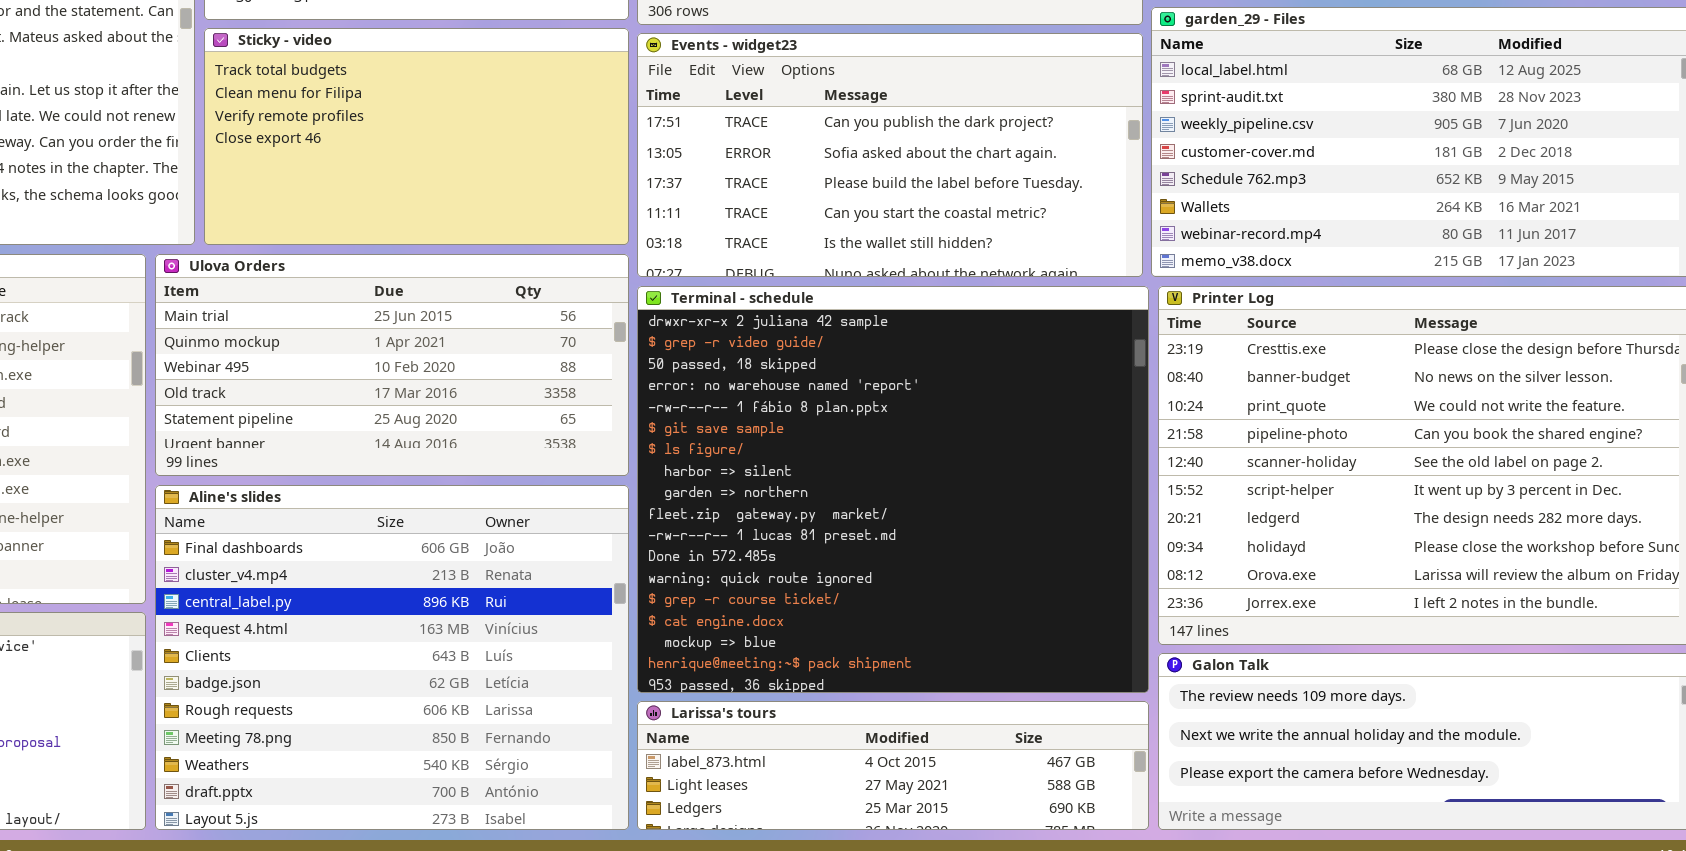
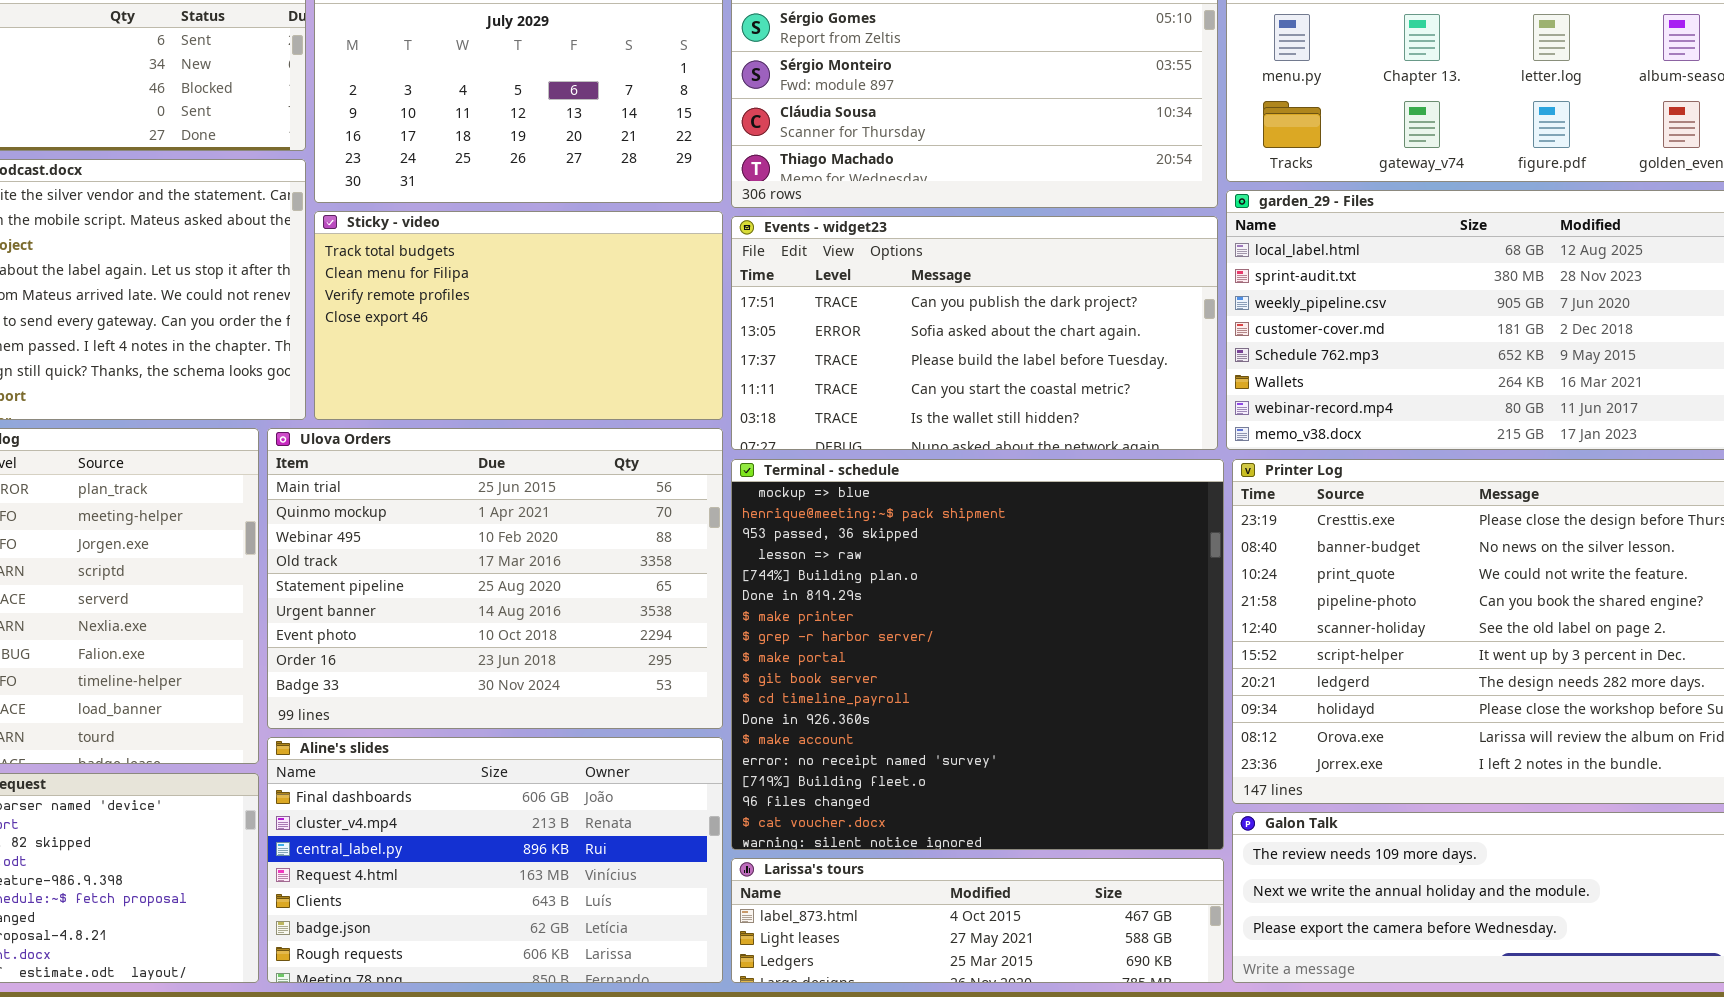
Ulova Orders: [155,254,629,476] -> [267,428,723,729], resized
Terminal - schedule: [637,286,1149,693] -> [731,459,1224,850], scrolled down 15 rows
Aline's slides: [155,485,629,830] -> [267,737,723,983], resized

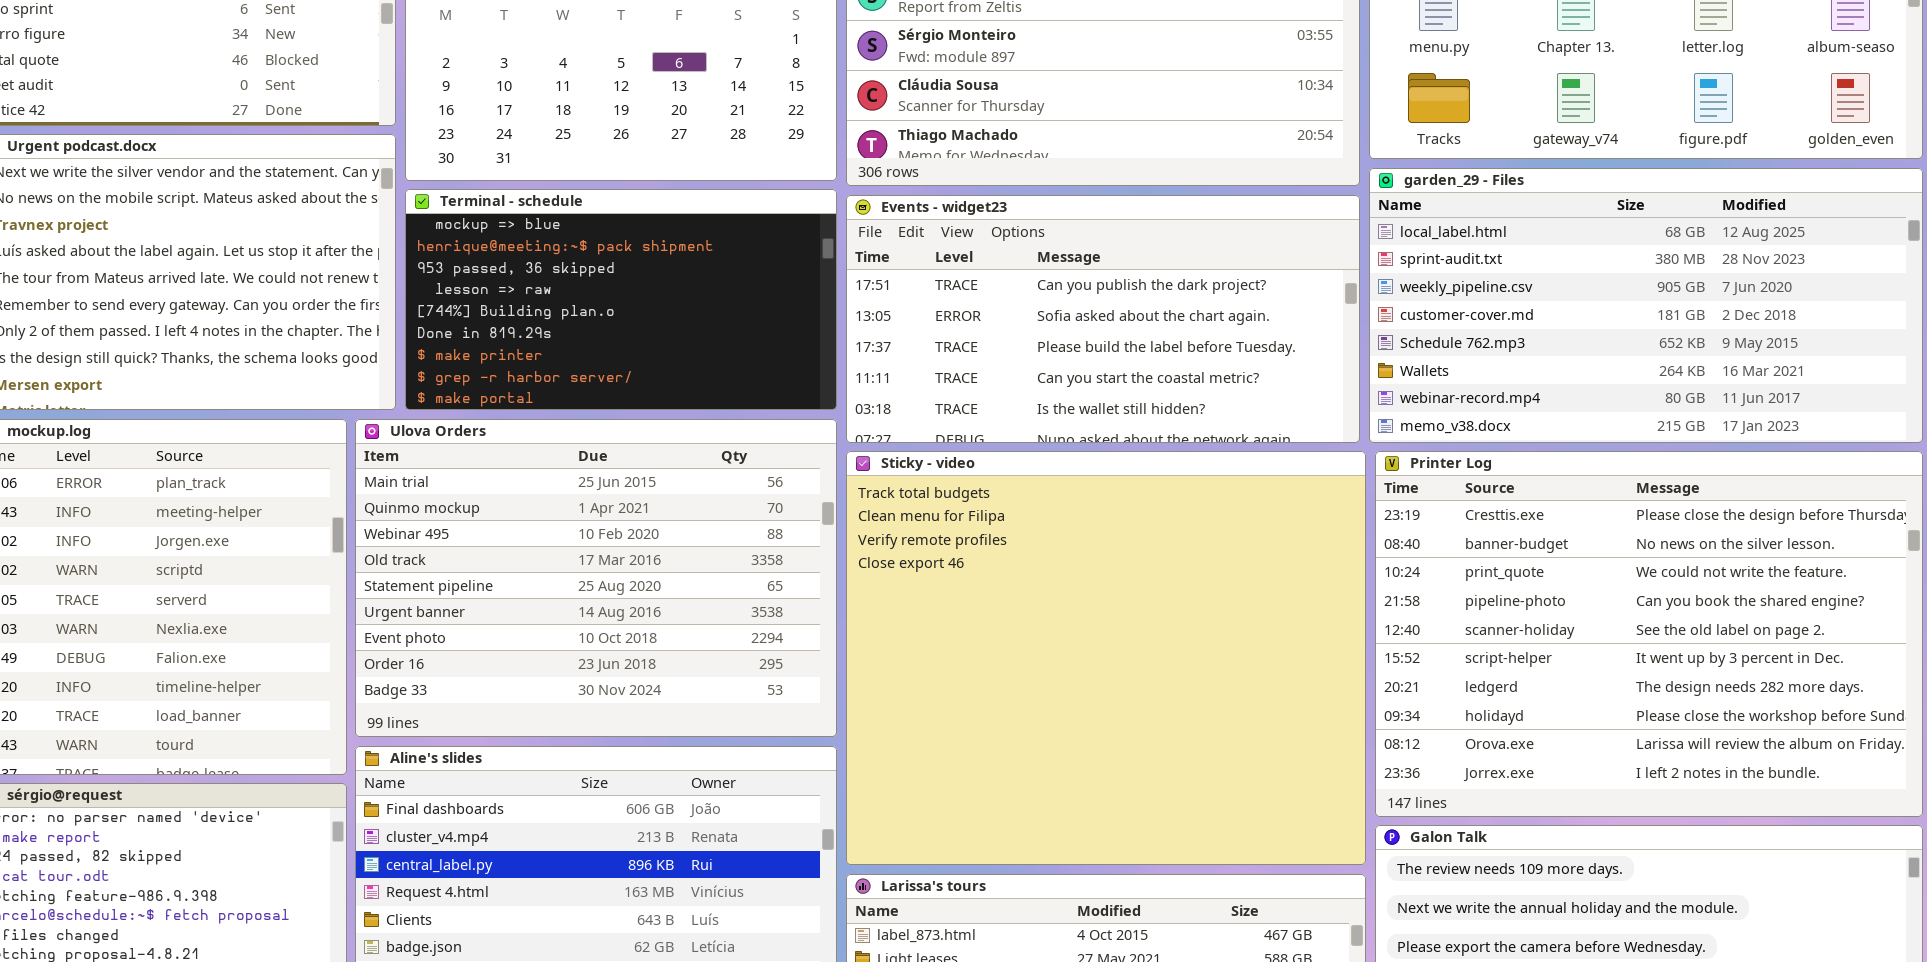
Sticky - video: [314,211,723,420] -> [846,451,1366,865], moved, resized
Terminal - schedule: [731,459,1224,850] -> [405,189,837,410], moved, resized

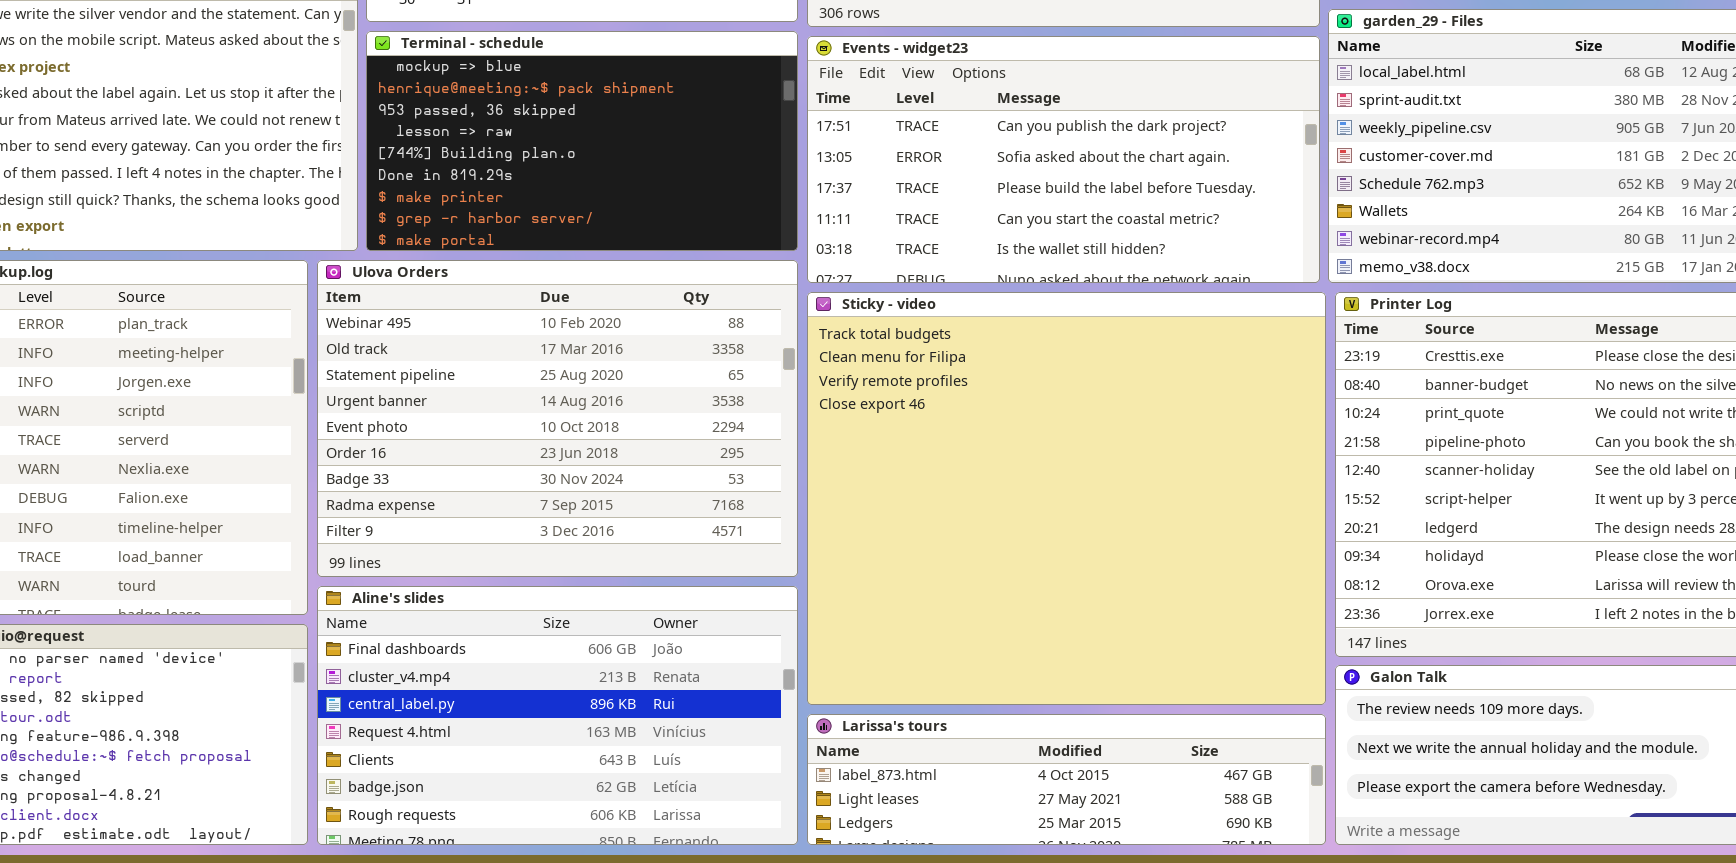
Ulova Orders: [355,419,837,737] -> [317,260,798,577], scrolled down 2 rows

